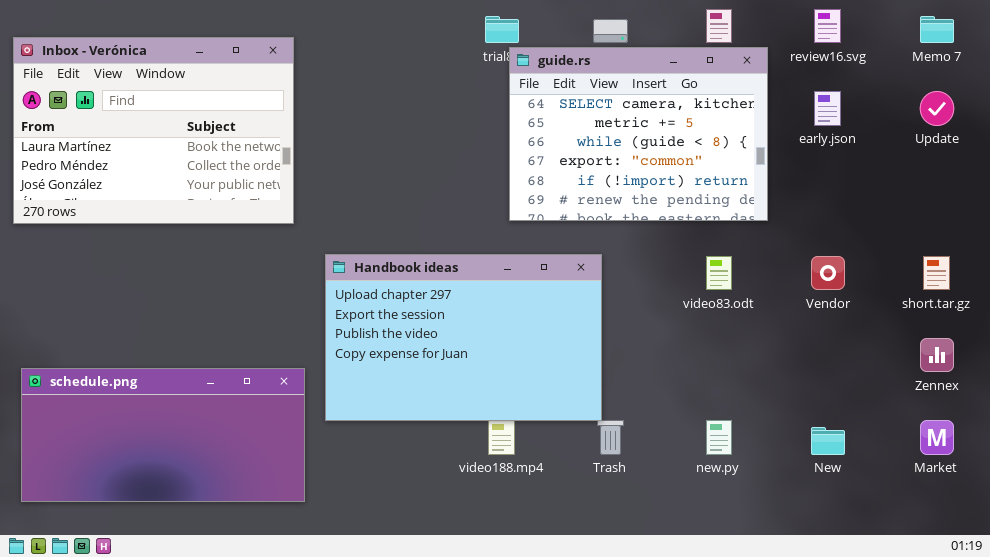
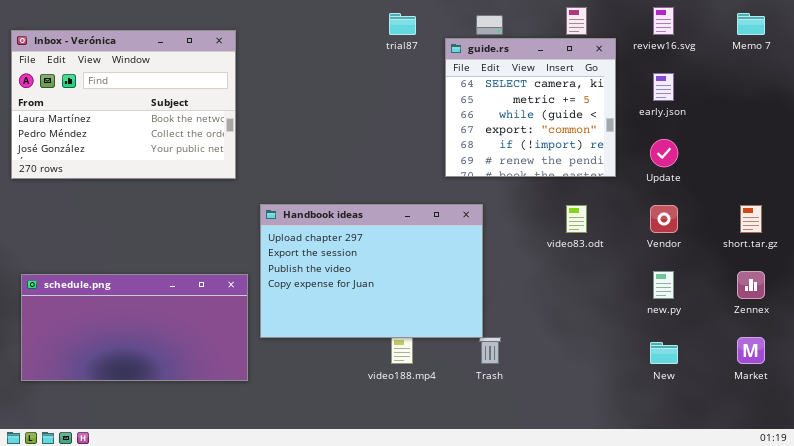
guide.rs: [509,47,768,221] -> [445,38,616,177], resized
Update: [920,91,954,126] -> [650,139,678,167], moved
schedule.png: [21,368,305,502] -> [21,274,248,381], moved
new.py: [706,420,732,455] -> [653,271,674,299], moved

